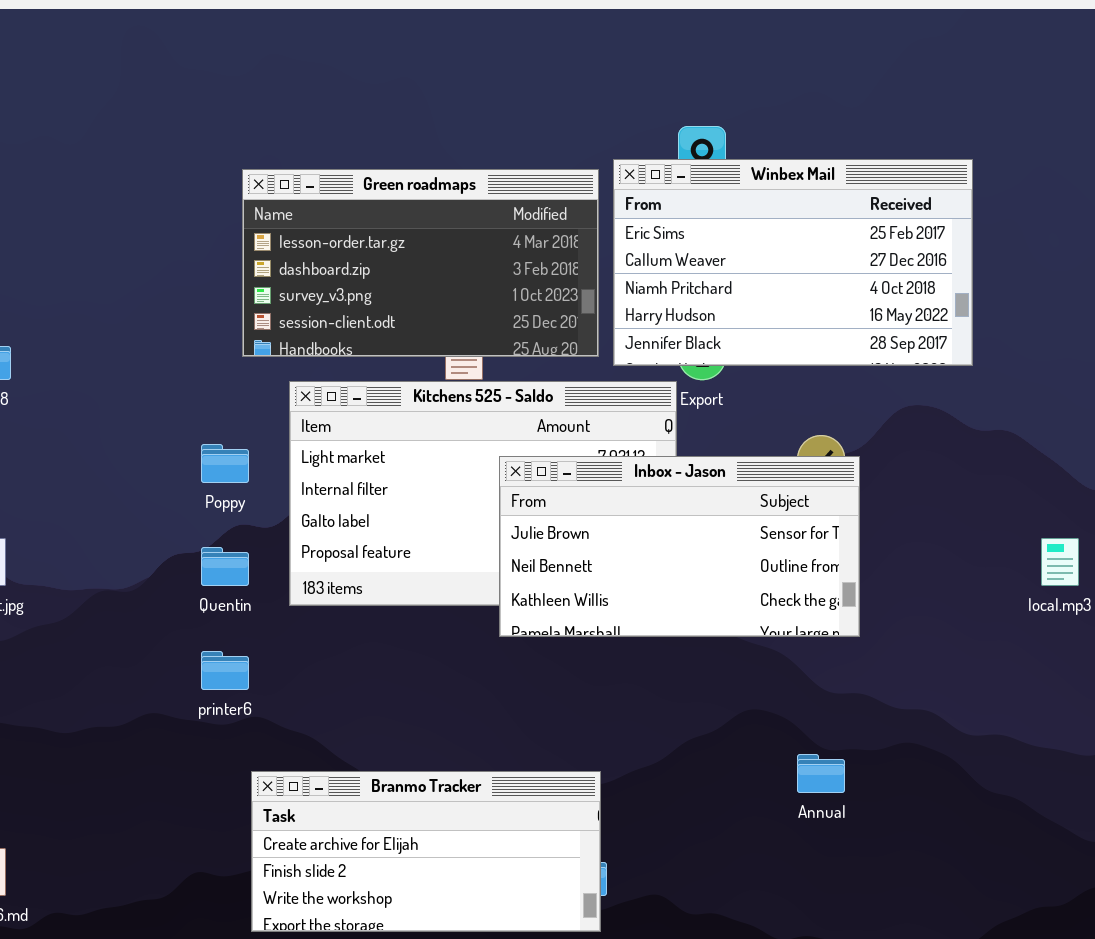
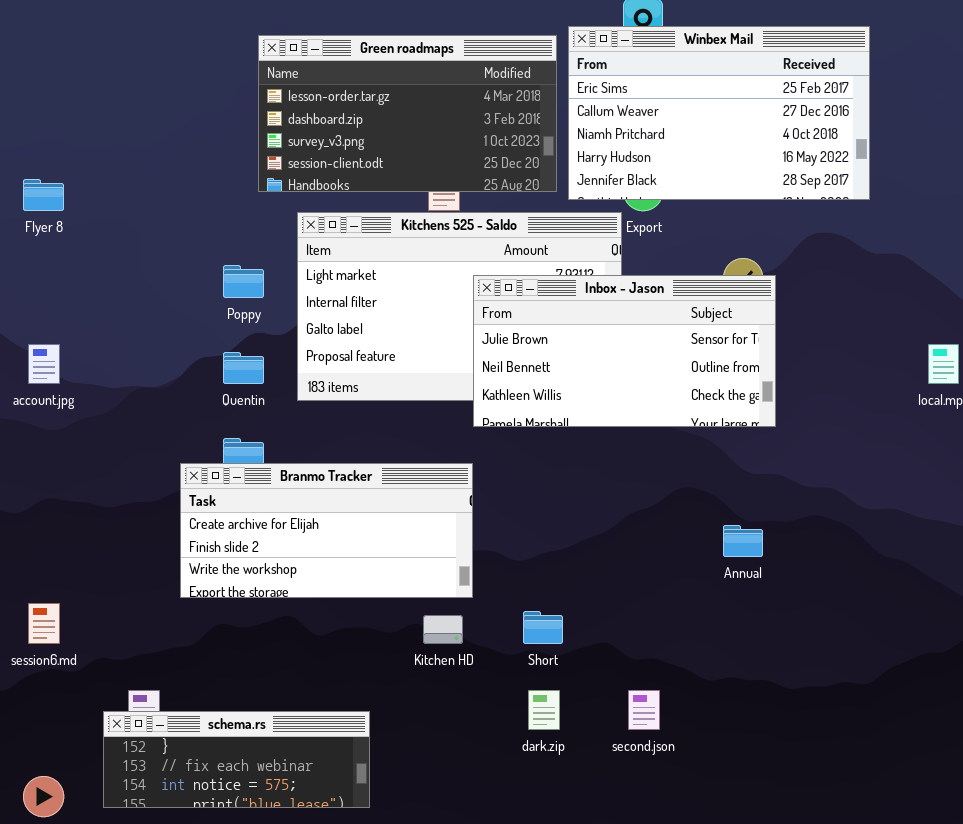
Branmo Tracker: [251,771,601,932] -> [180,463,473,598], moved

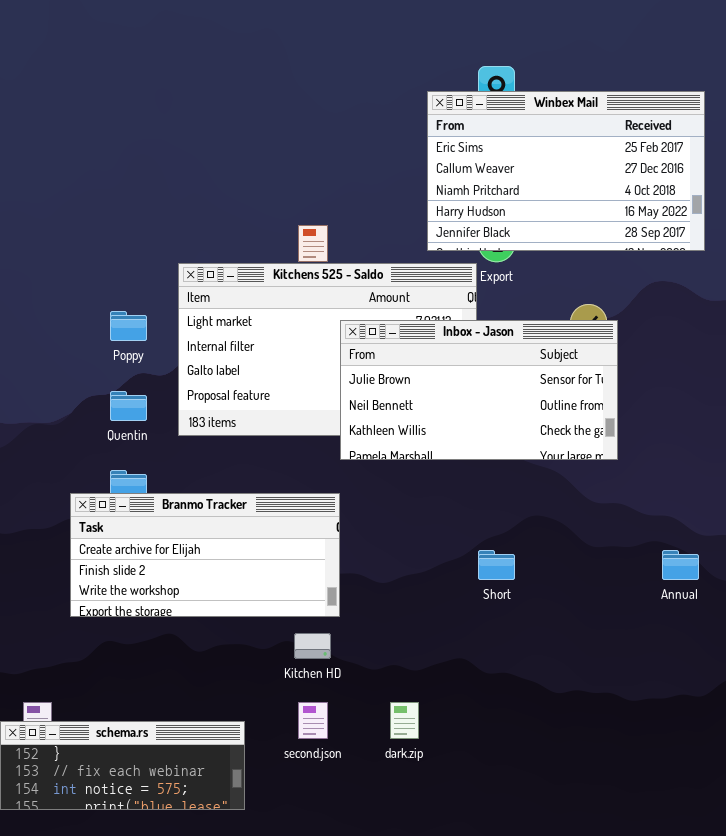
Green roadmaps: [258,35,557,192] -> none, closed
Annual: [723,525,763,557] -> [662,550,699,580], moved
Short: [523,611,563,644] -> [478,550,515,580], moved
second.json: [628,690,660,730] -> [298,702,328,739], moved

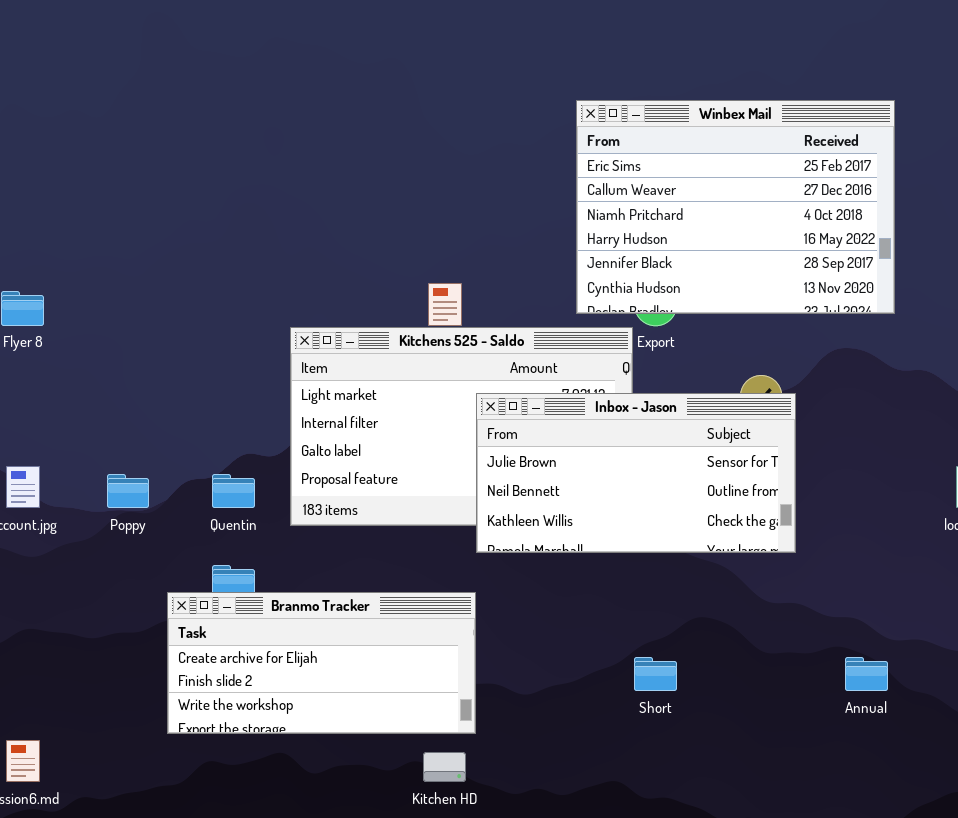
Winbex Mail: [427,91,705,251] -> [576,100,895,314], resized
Poppy: [110,311,147,341] -> [107,474,149,508], moved

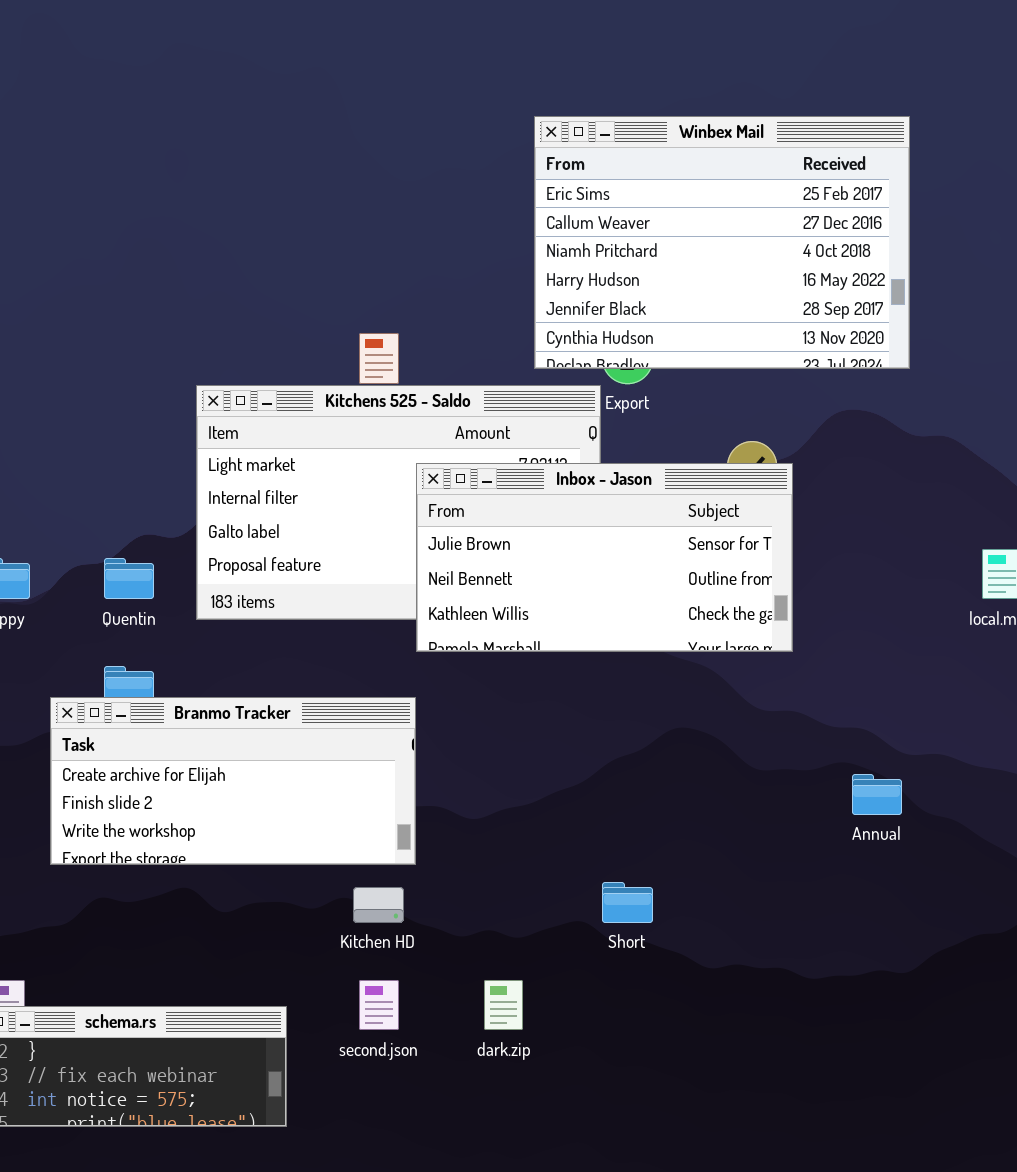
Short: [634,657,677,691] -> [602,882,653,923], moved

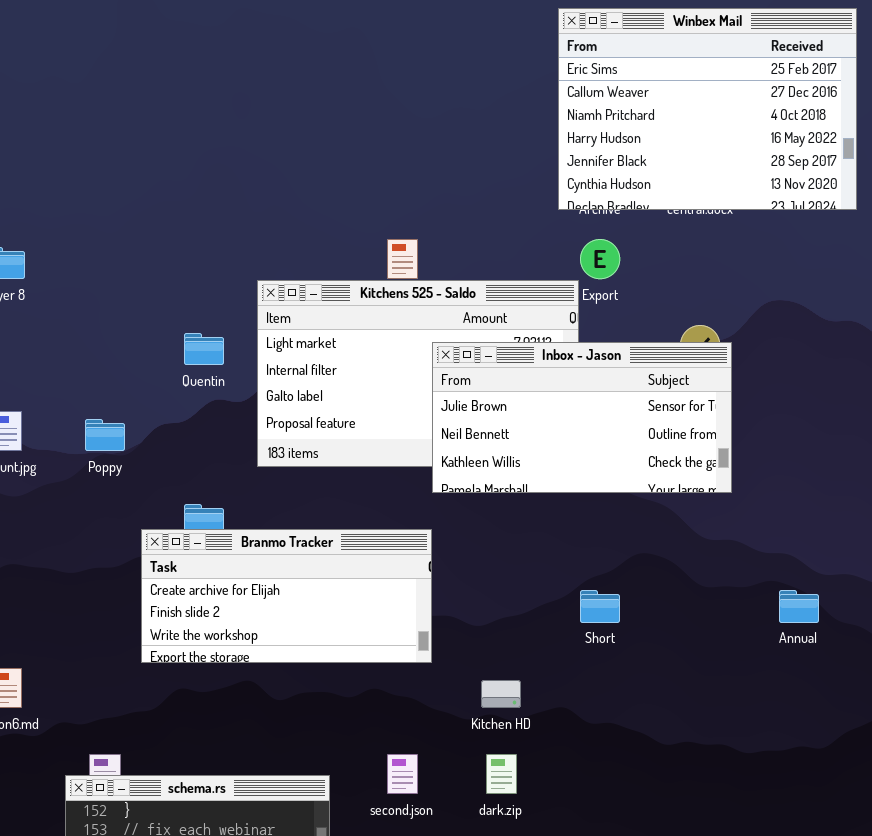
Winbex Mail: [534,116,910,369] -> [558,8,857,210], moved
Quentin: [104,558,154,599] -> [184,333,224,365], moved
Short: [602,882,653,923] -> [580,590,620,623], moved
Kitchen HD: [353,887,404,923] -> [481,680,521,708], moved

